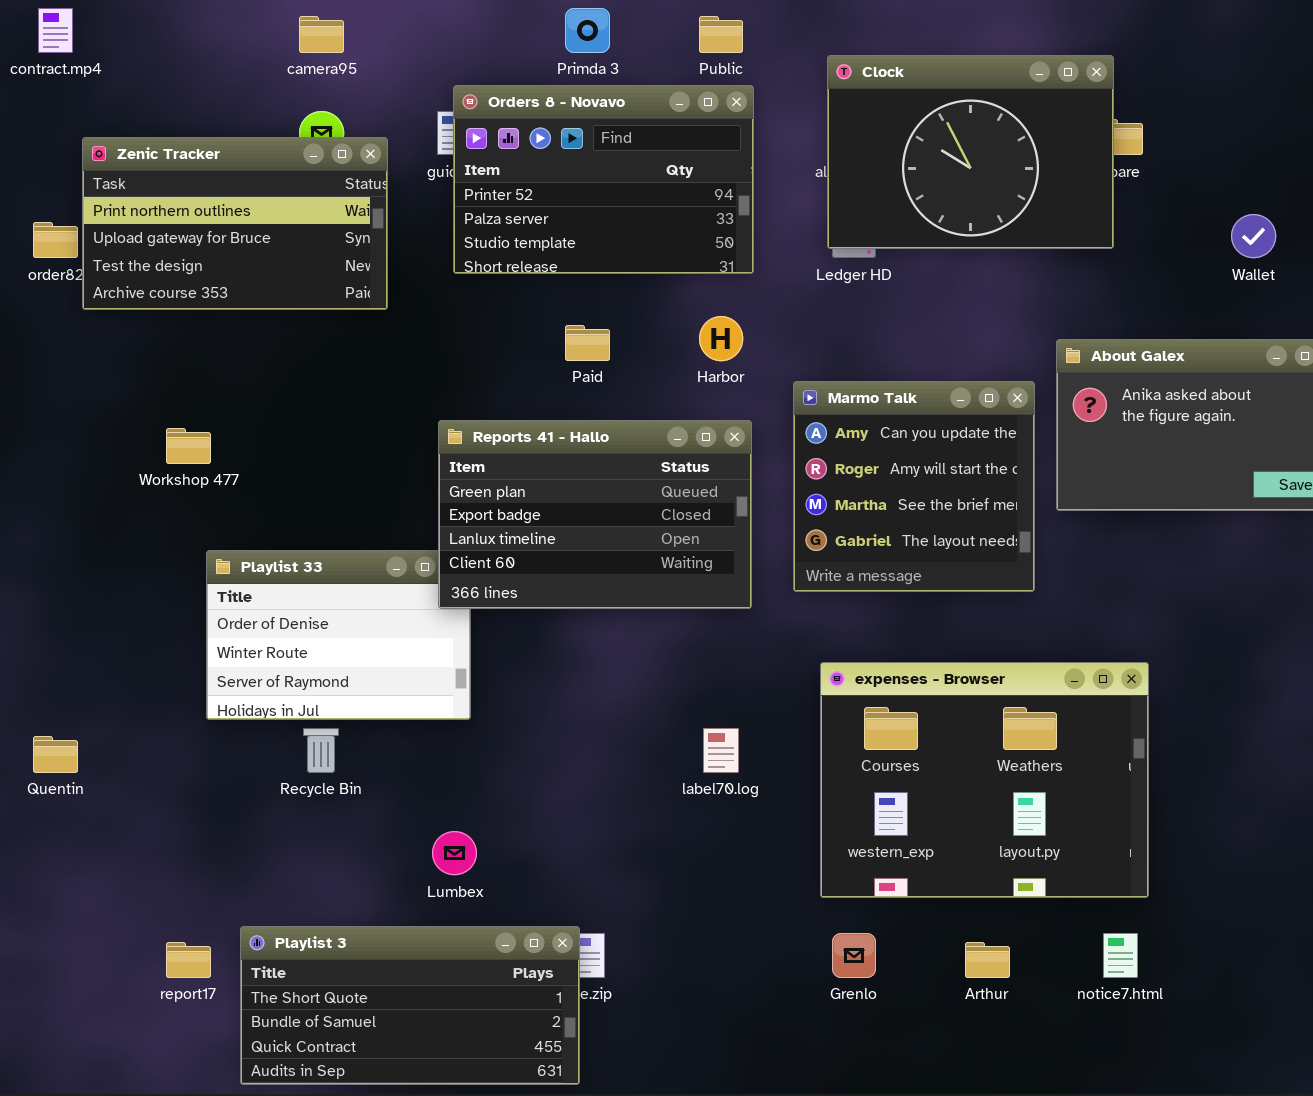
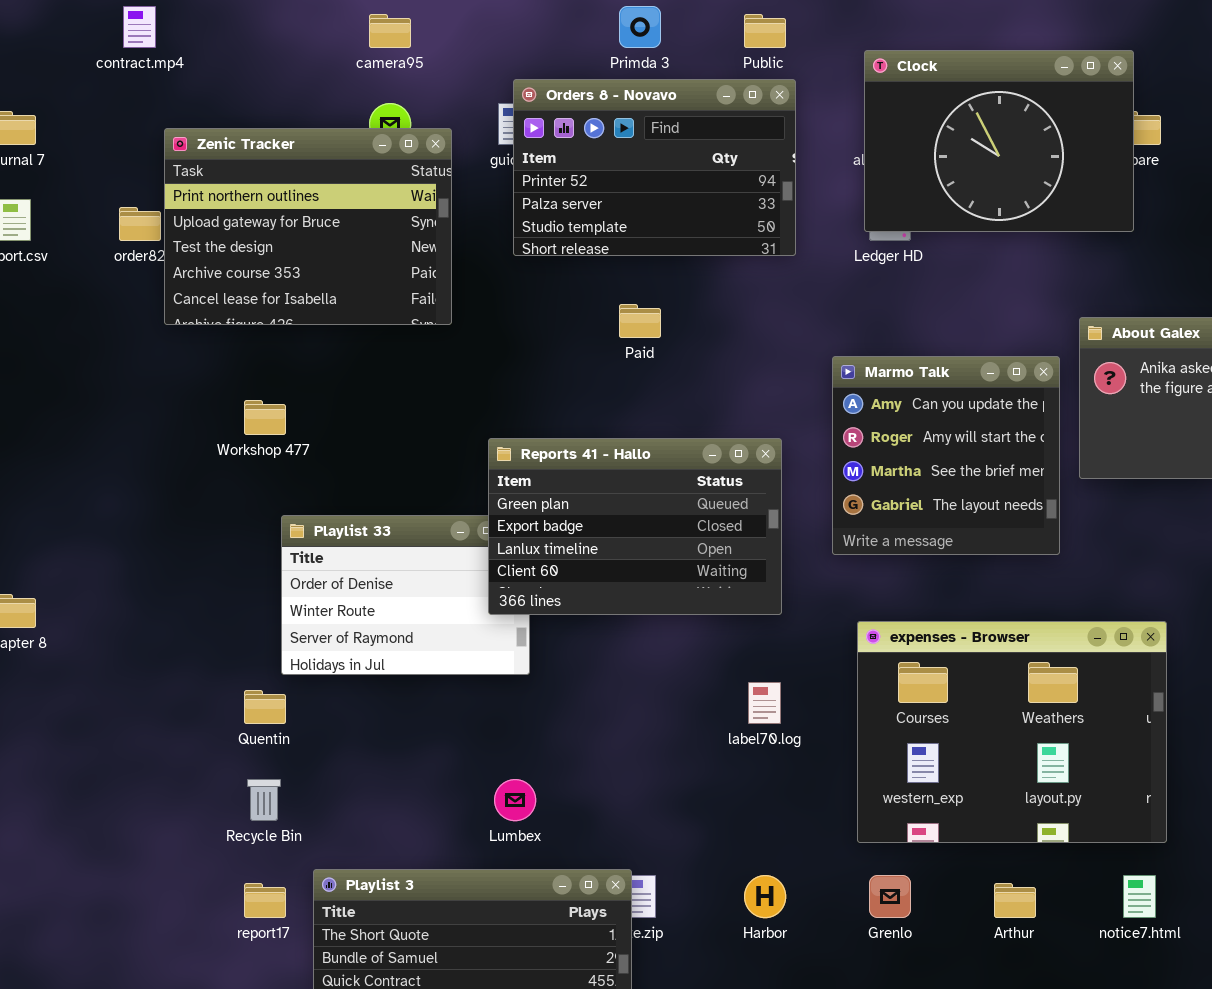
Zenic Tracker: [82,137,388,310] -> [164,128,452,325], resized
Harbor: [699,316,743,361] -> [744,875,786,918], moved
Reports 41 - Hallo: [438,420,752,609] -> [488,438,782,615], moved
Recycle Bin: [303,728,339,773] -> [247,779,281,821], moved
Quentin: [33,736,78,773] -> [244,690,286,724], moved

